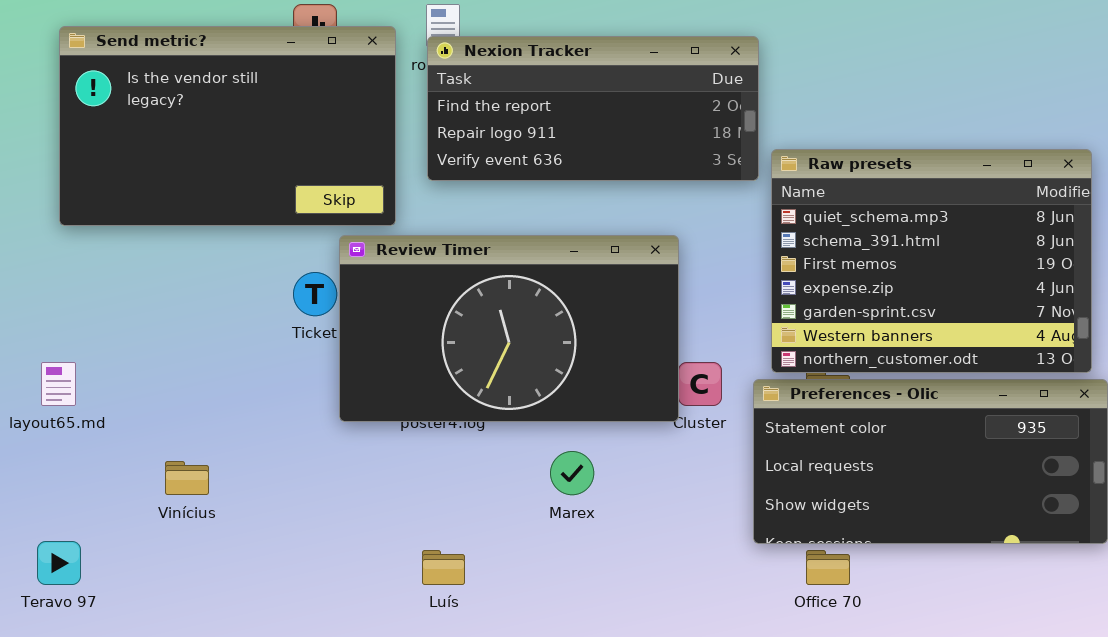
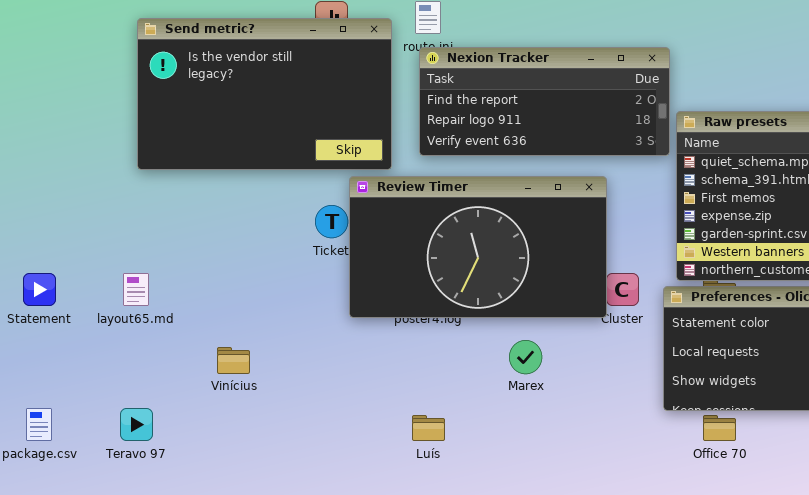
Nexion Tracker: [427,36,759,181] -> [419,47,670,156], moved

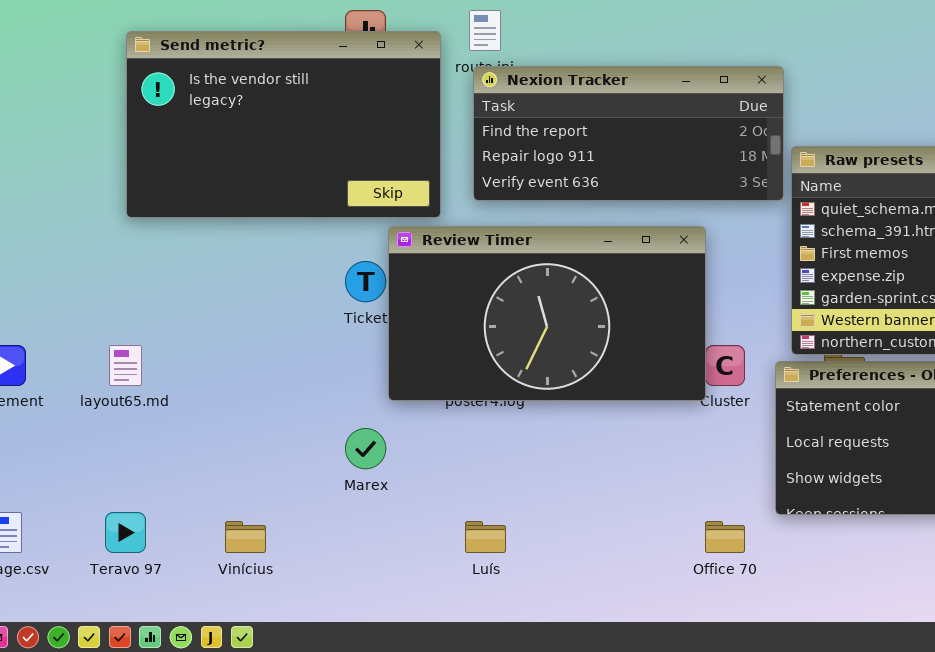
Marex: [509,340,542,374] -> [345,428,386,469], moved
Vinícius: [217,347,250,374] -> [225,521,266,553], moved
Office 70: [703,415,736,441] -> [705,521,745,553], moved

